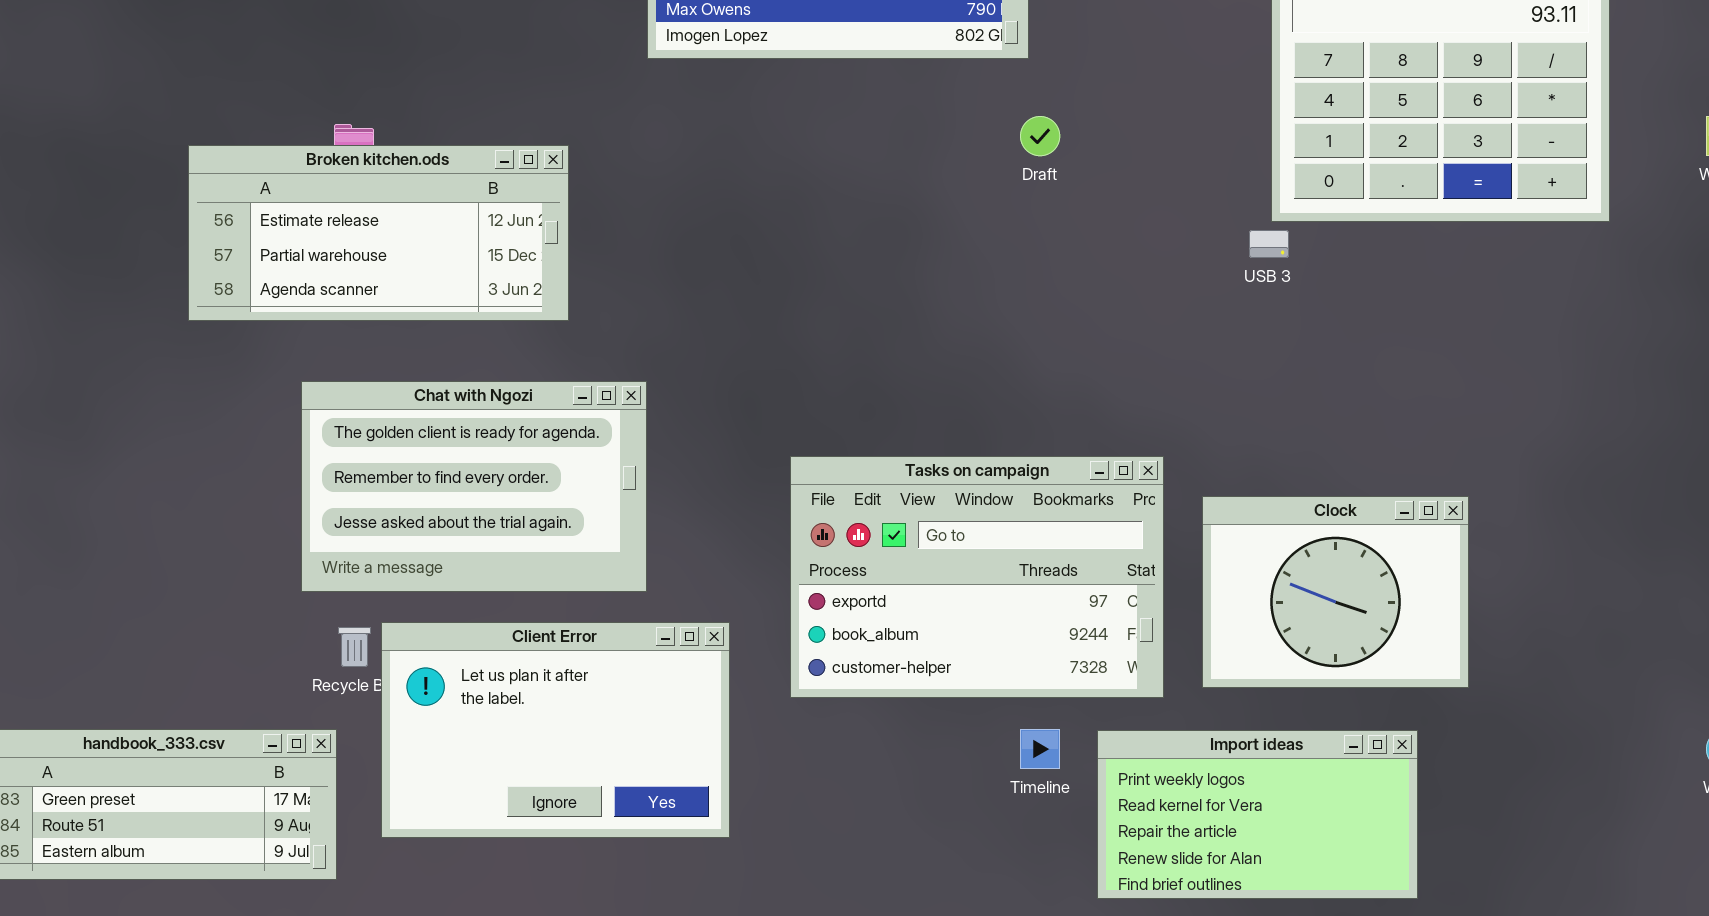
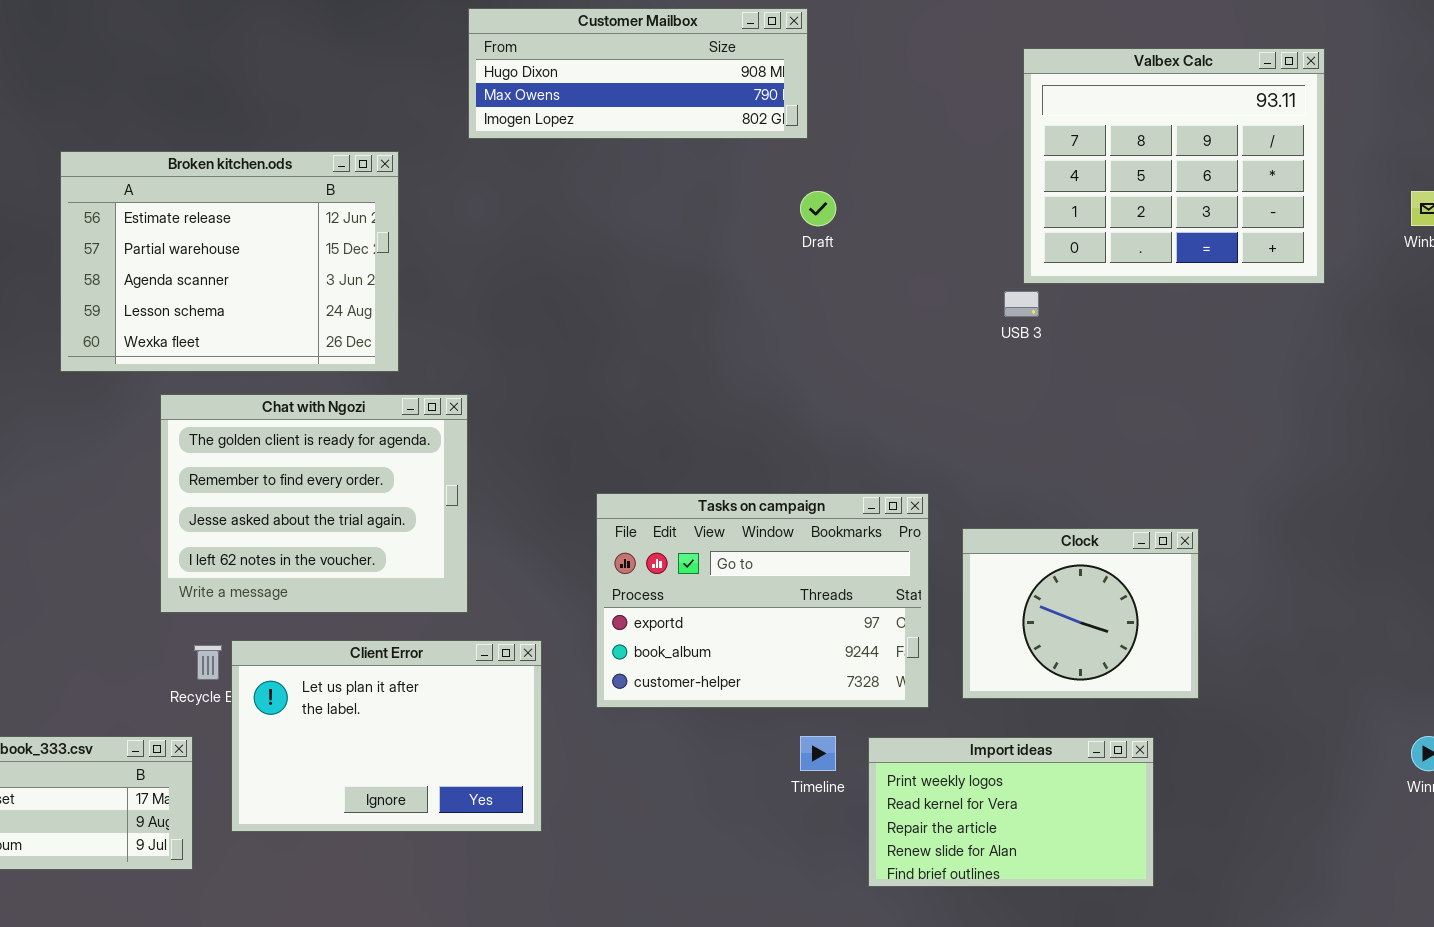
Broken kitchen.ods: [188,145,569,321] -> [60,151,399,372], resized
Chat with Ngozi: [301,381,647,592] -> [160,394,468,613], resized

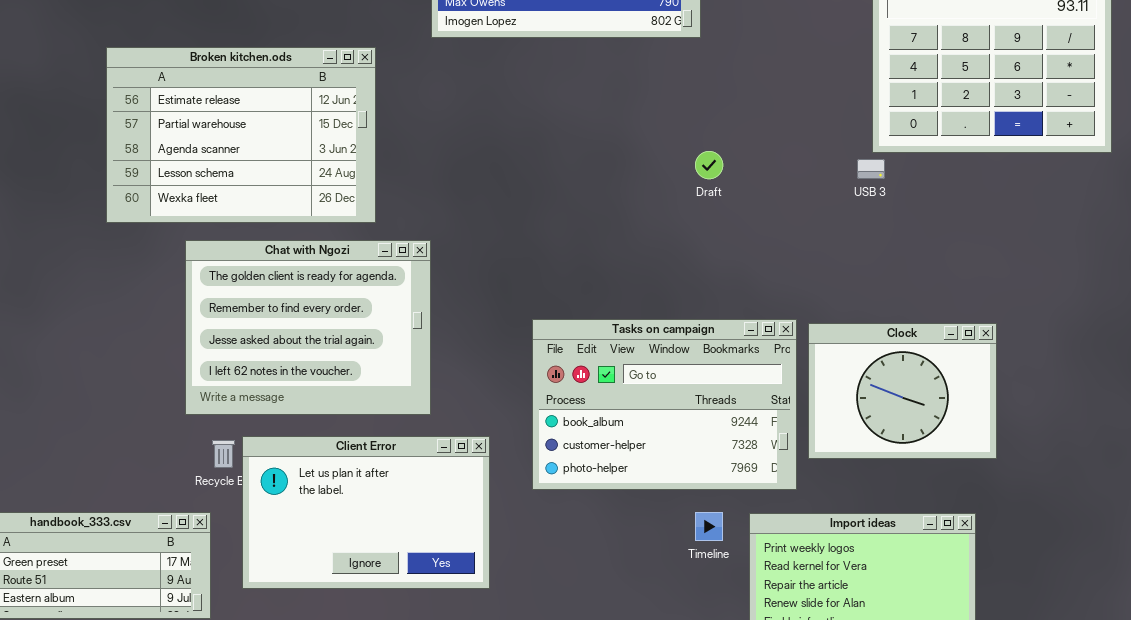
Draft: [800,191,836,226] -> [695,151,723,179], moved
Tasks on campaign: [596,493,929,708] -> [532,319,797,490], scrolled down 1 row
Clock: [962,528,1199,699] -> [808,323,997,459], moved

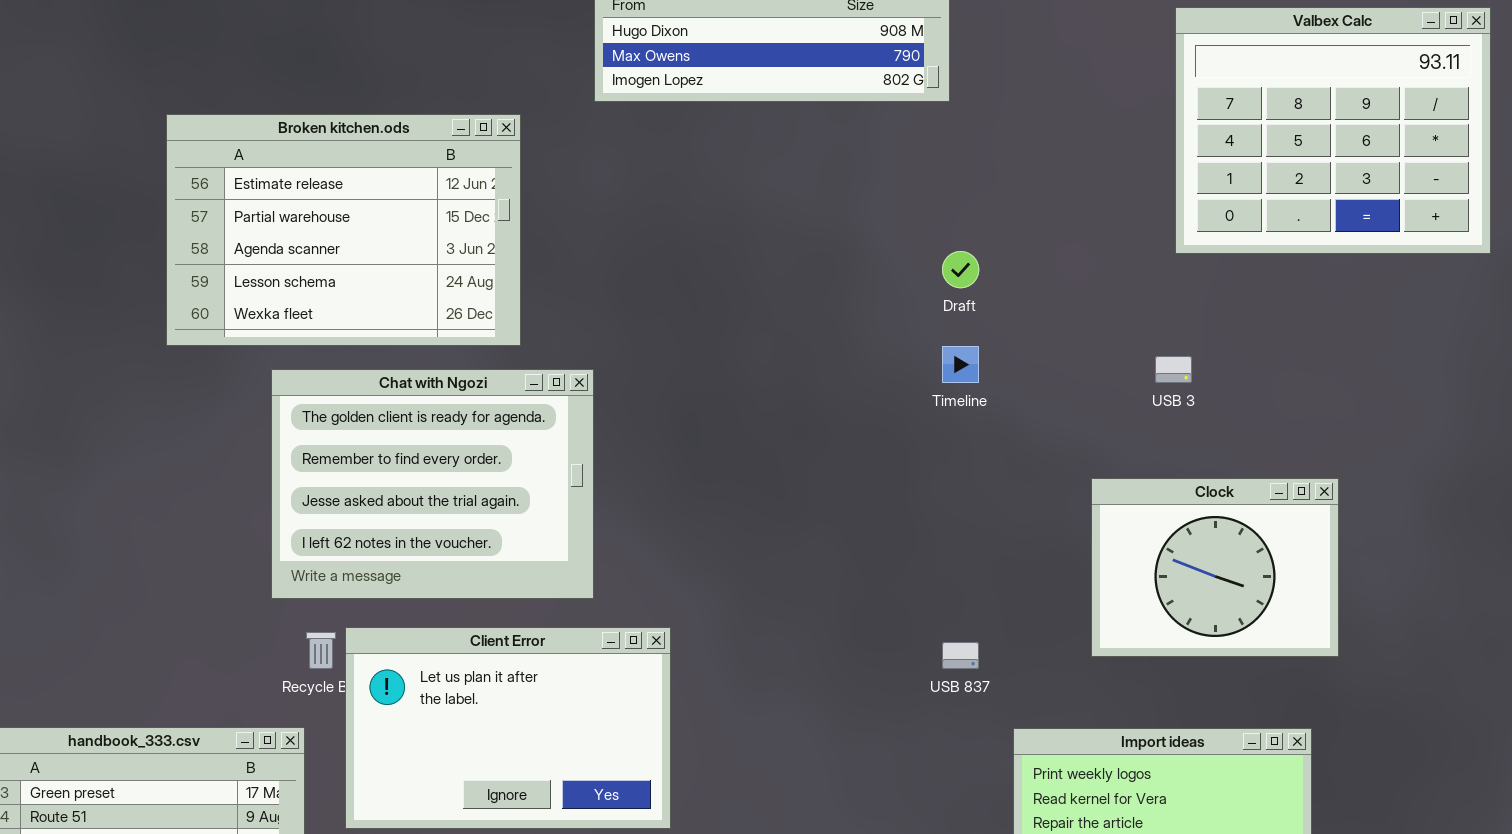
USB 3: [857,159,885,179] -> [1155,356,1192,383], moved
Tasks on campaign: [532,319,797,490] -> none, closed
Timeline: [695,512,723,541] -> [942,346,979,383], moved

